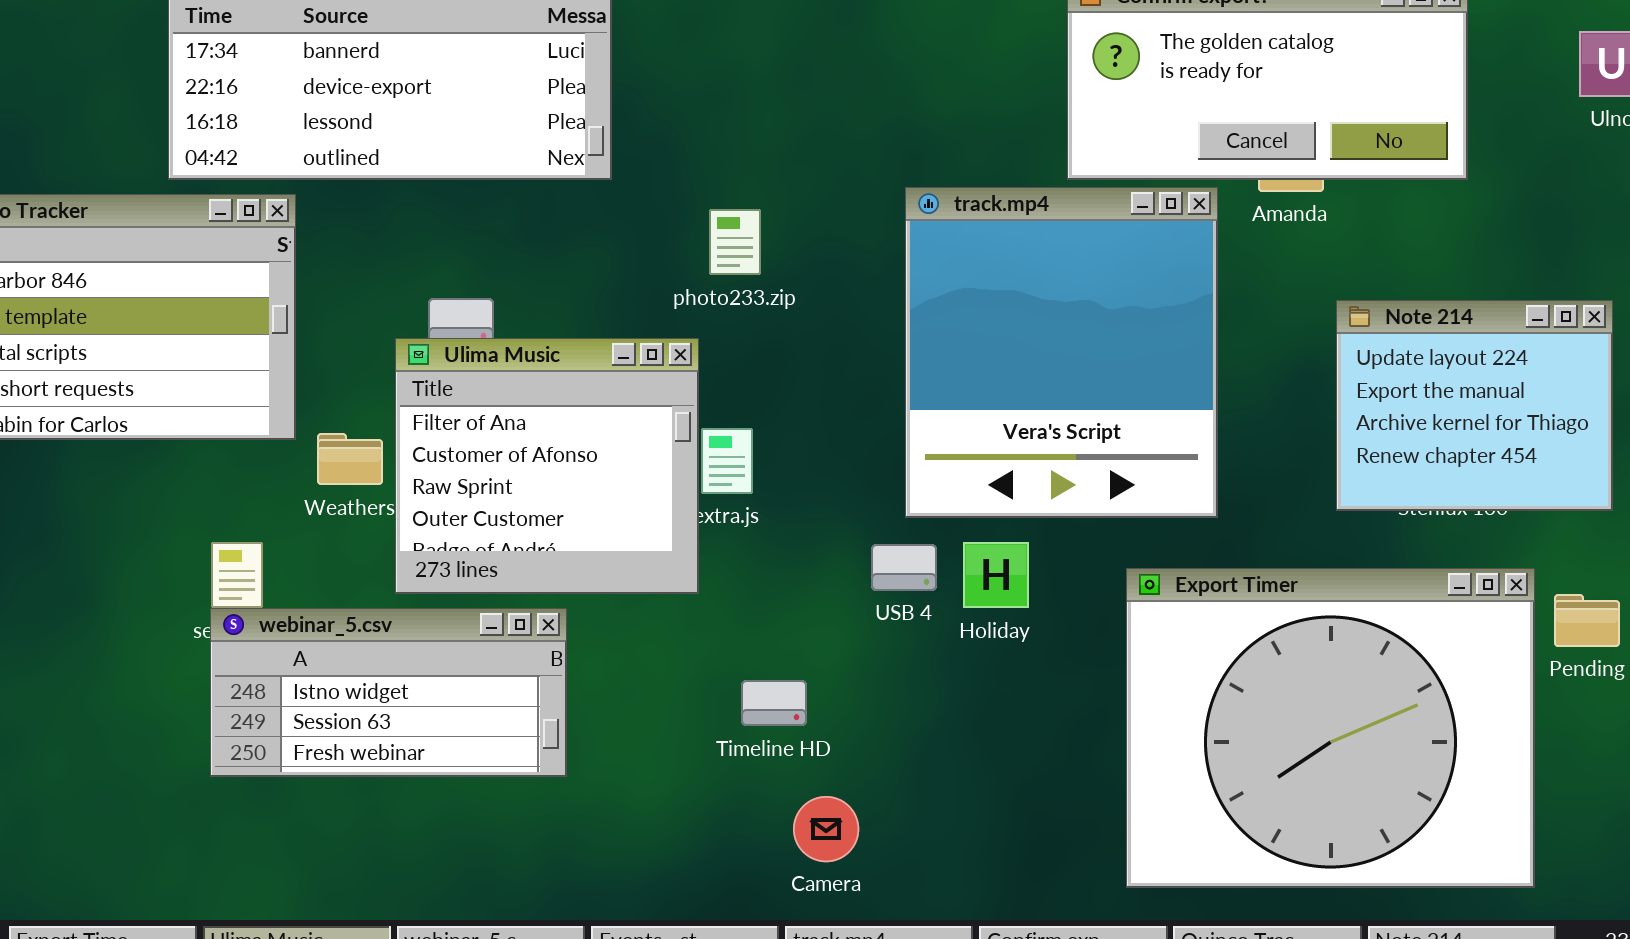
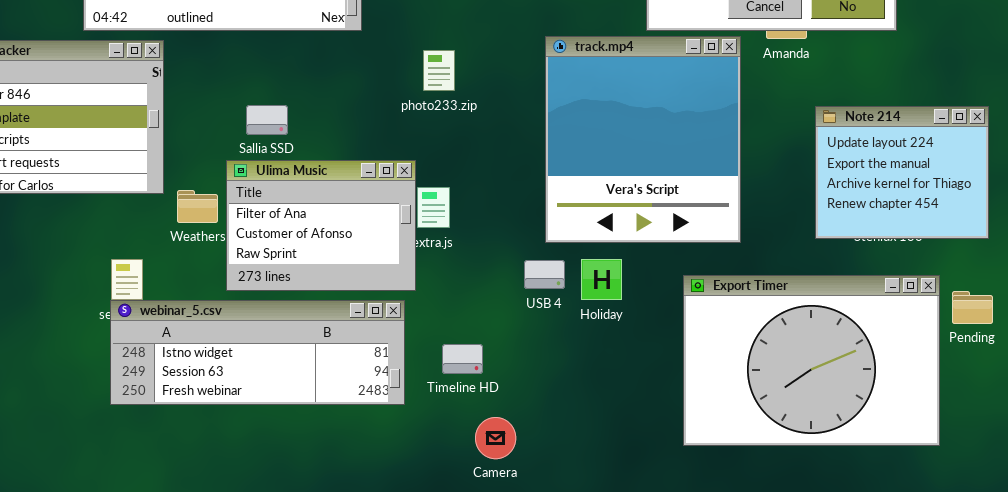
Ulima Music: [395,338,699,594] -> [226,160,416,291], resized
Export Timer: [1126,568,1535,888] -> [683,275,940,446], resized
webinar_5.csv: [210,608,567,777] -> [110,300,405,405], resized

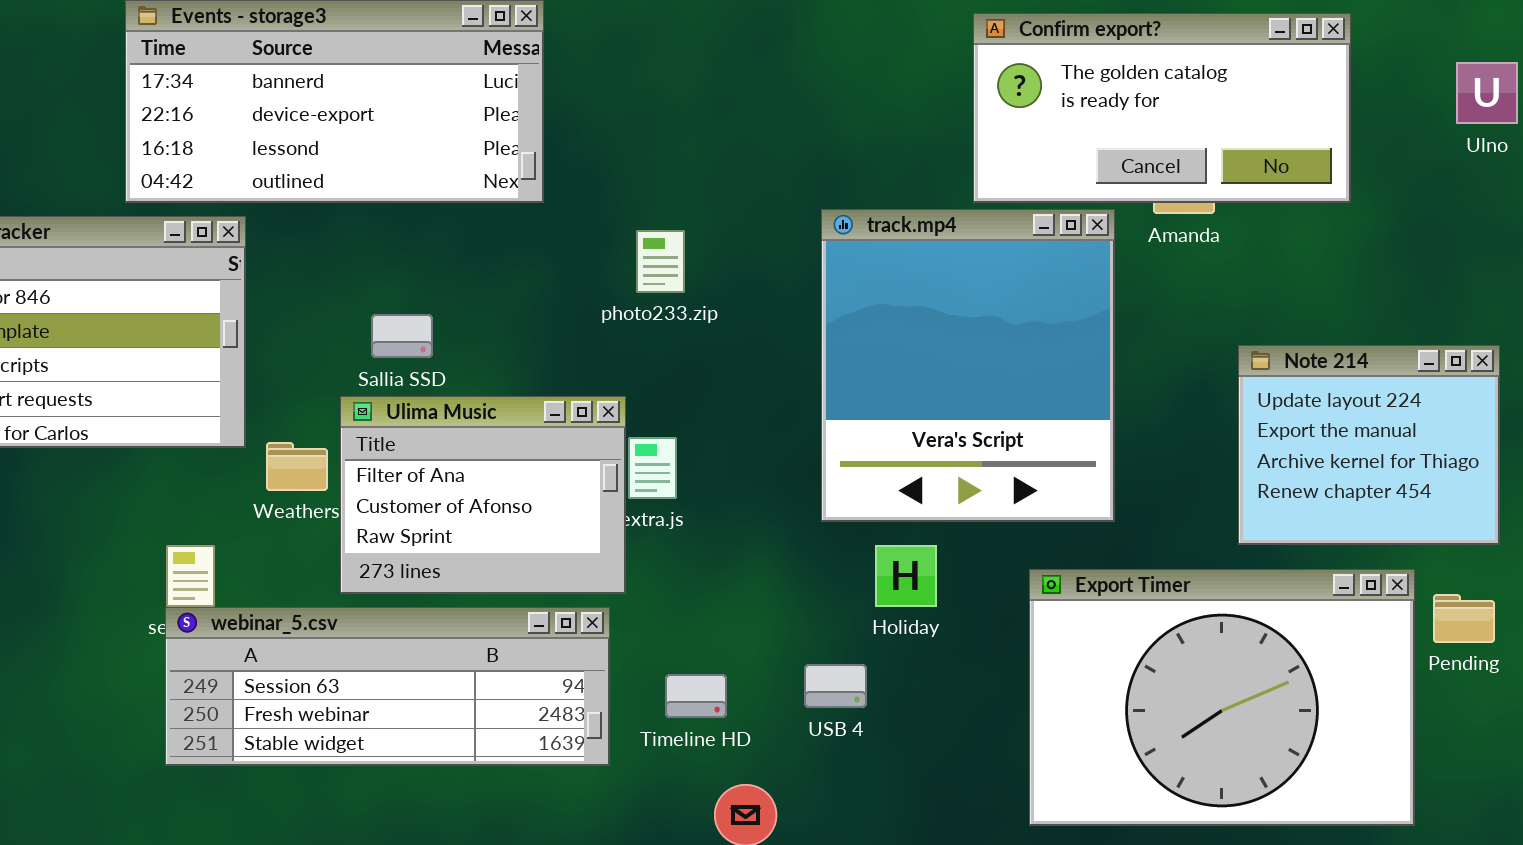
Note 214: [815,106,989,239] -> [1238,345,1500,545], moved
USB 4: [524,260,565,289] -> [804,664,867,708], moved
webinar_5.csv: [110,300,405,405] -> [165,607,610,766], scrolled down 1 row

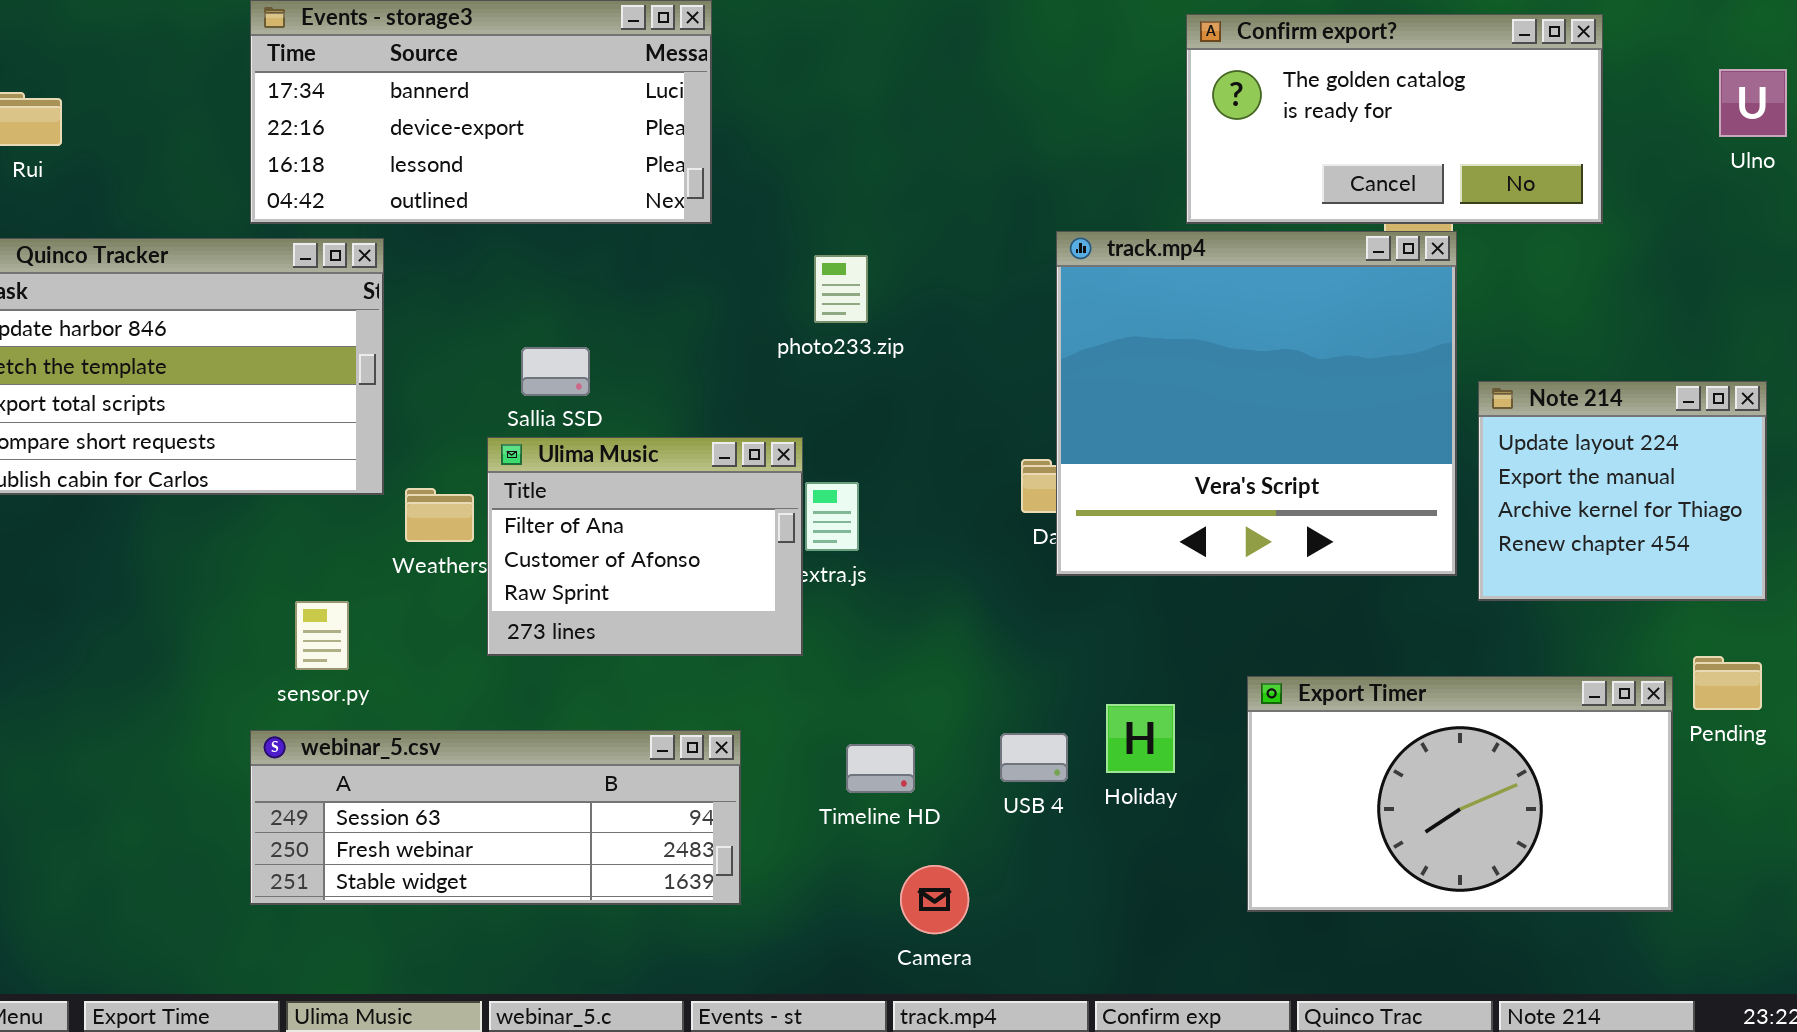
track.mp4: [821,209,1115,522] -> [1056,231,1457,576], moved, resized
Holiday: [875,545,937,607] -> [1106,704,1175,773], moved
Export Timer: [1029,569,1415,826] -> [1247,676,1673,912], resized
webinar_5.csv: [165,607,610,766] -> [250,730,741,905], moved

